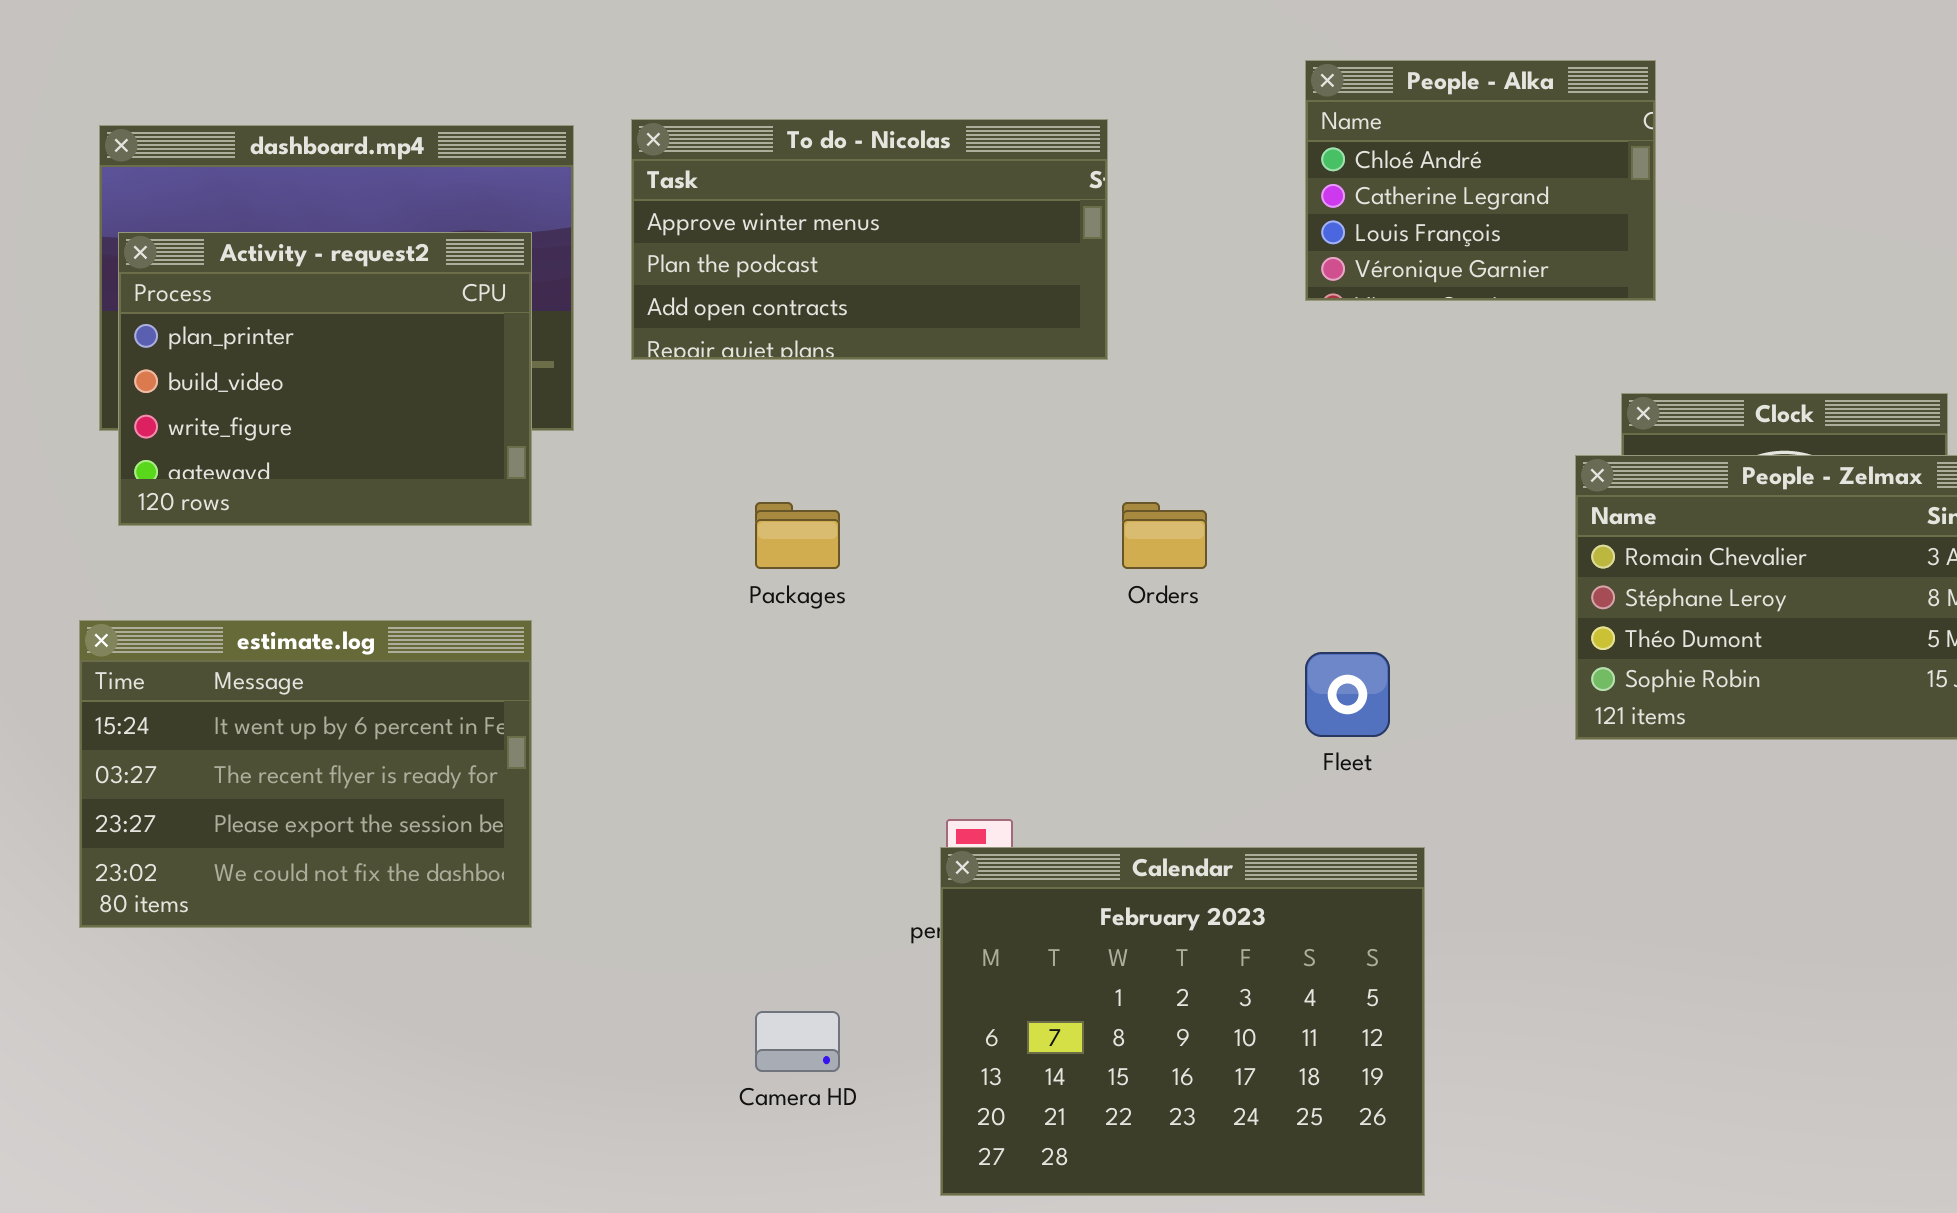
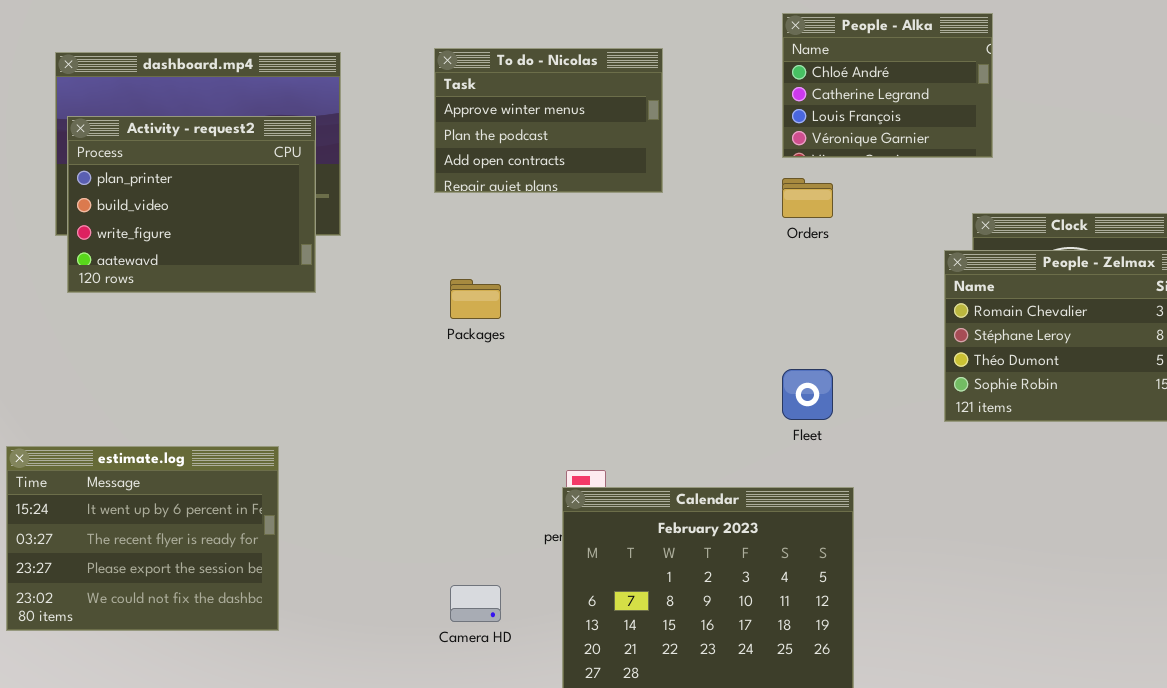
To do - Nicolas: [631,119,1108,360] -> [434,48,663,193], resized
Orders: [1122,502,1207,569] -> [782,178,833,218], moved
estimate.log: [79,620,532,928] -> [6,446,279,631], moved

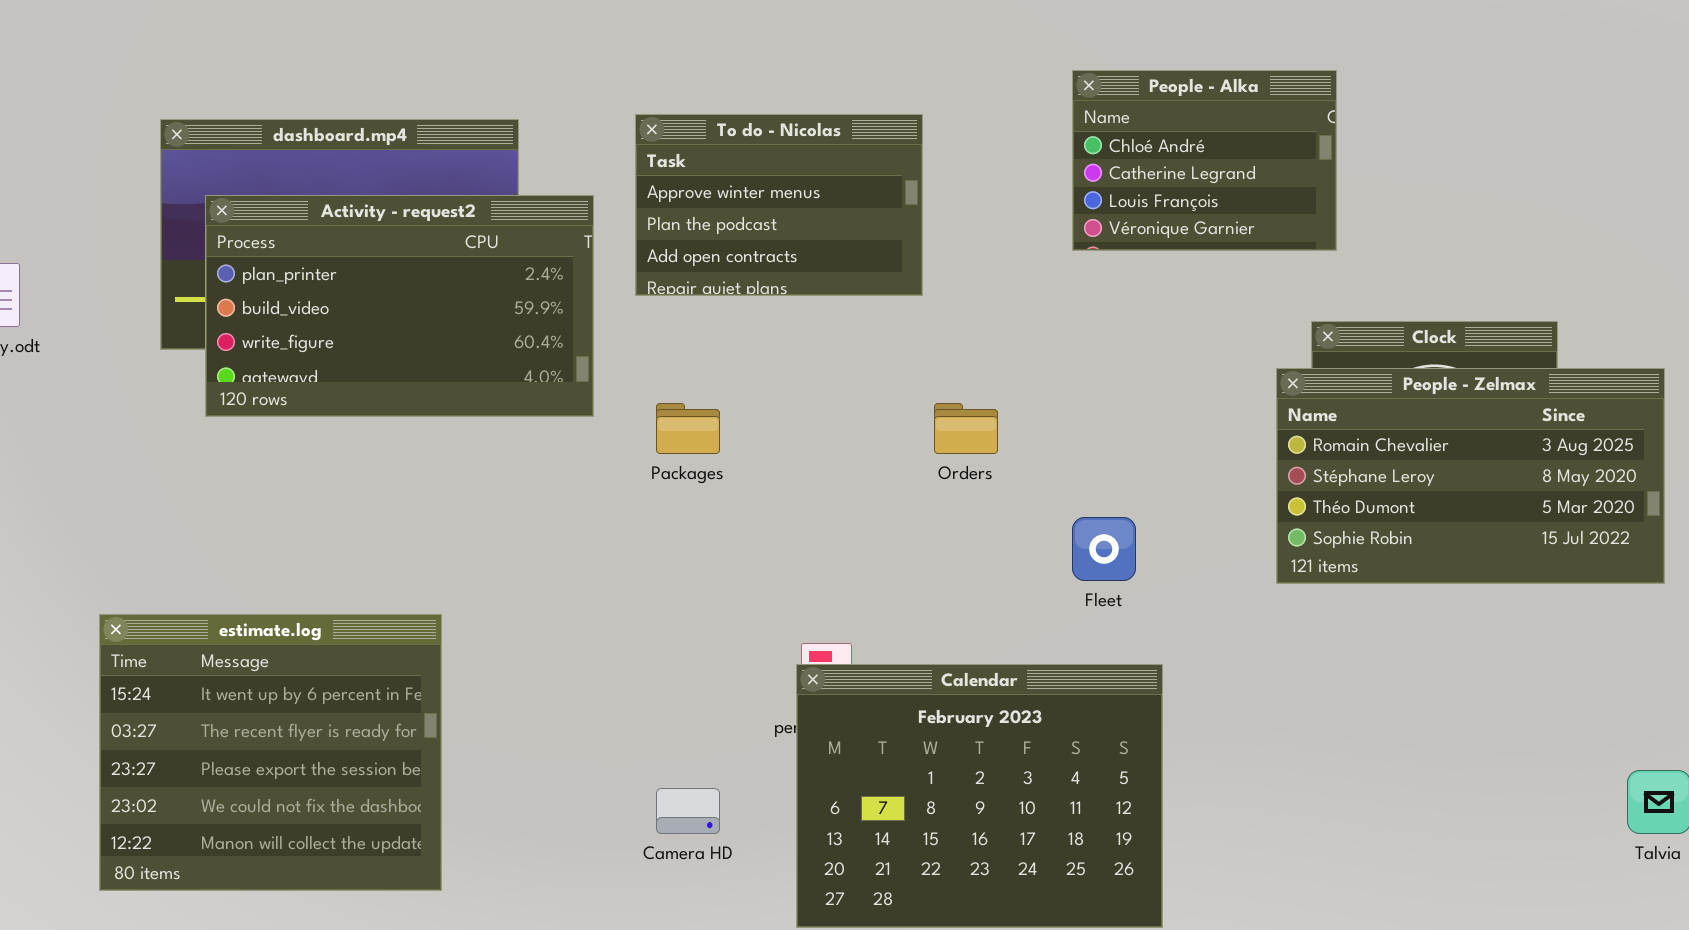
Activity - request2: [67,116,316,293] -> [205,195,594,417], moved, resized
Orders: [782,178,833,218] -> [934,403,998,454], moved
estimate.log: [6,446,279,631] -> [99,614,442,891], resized

